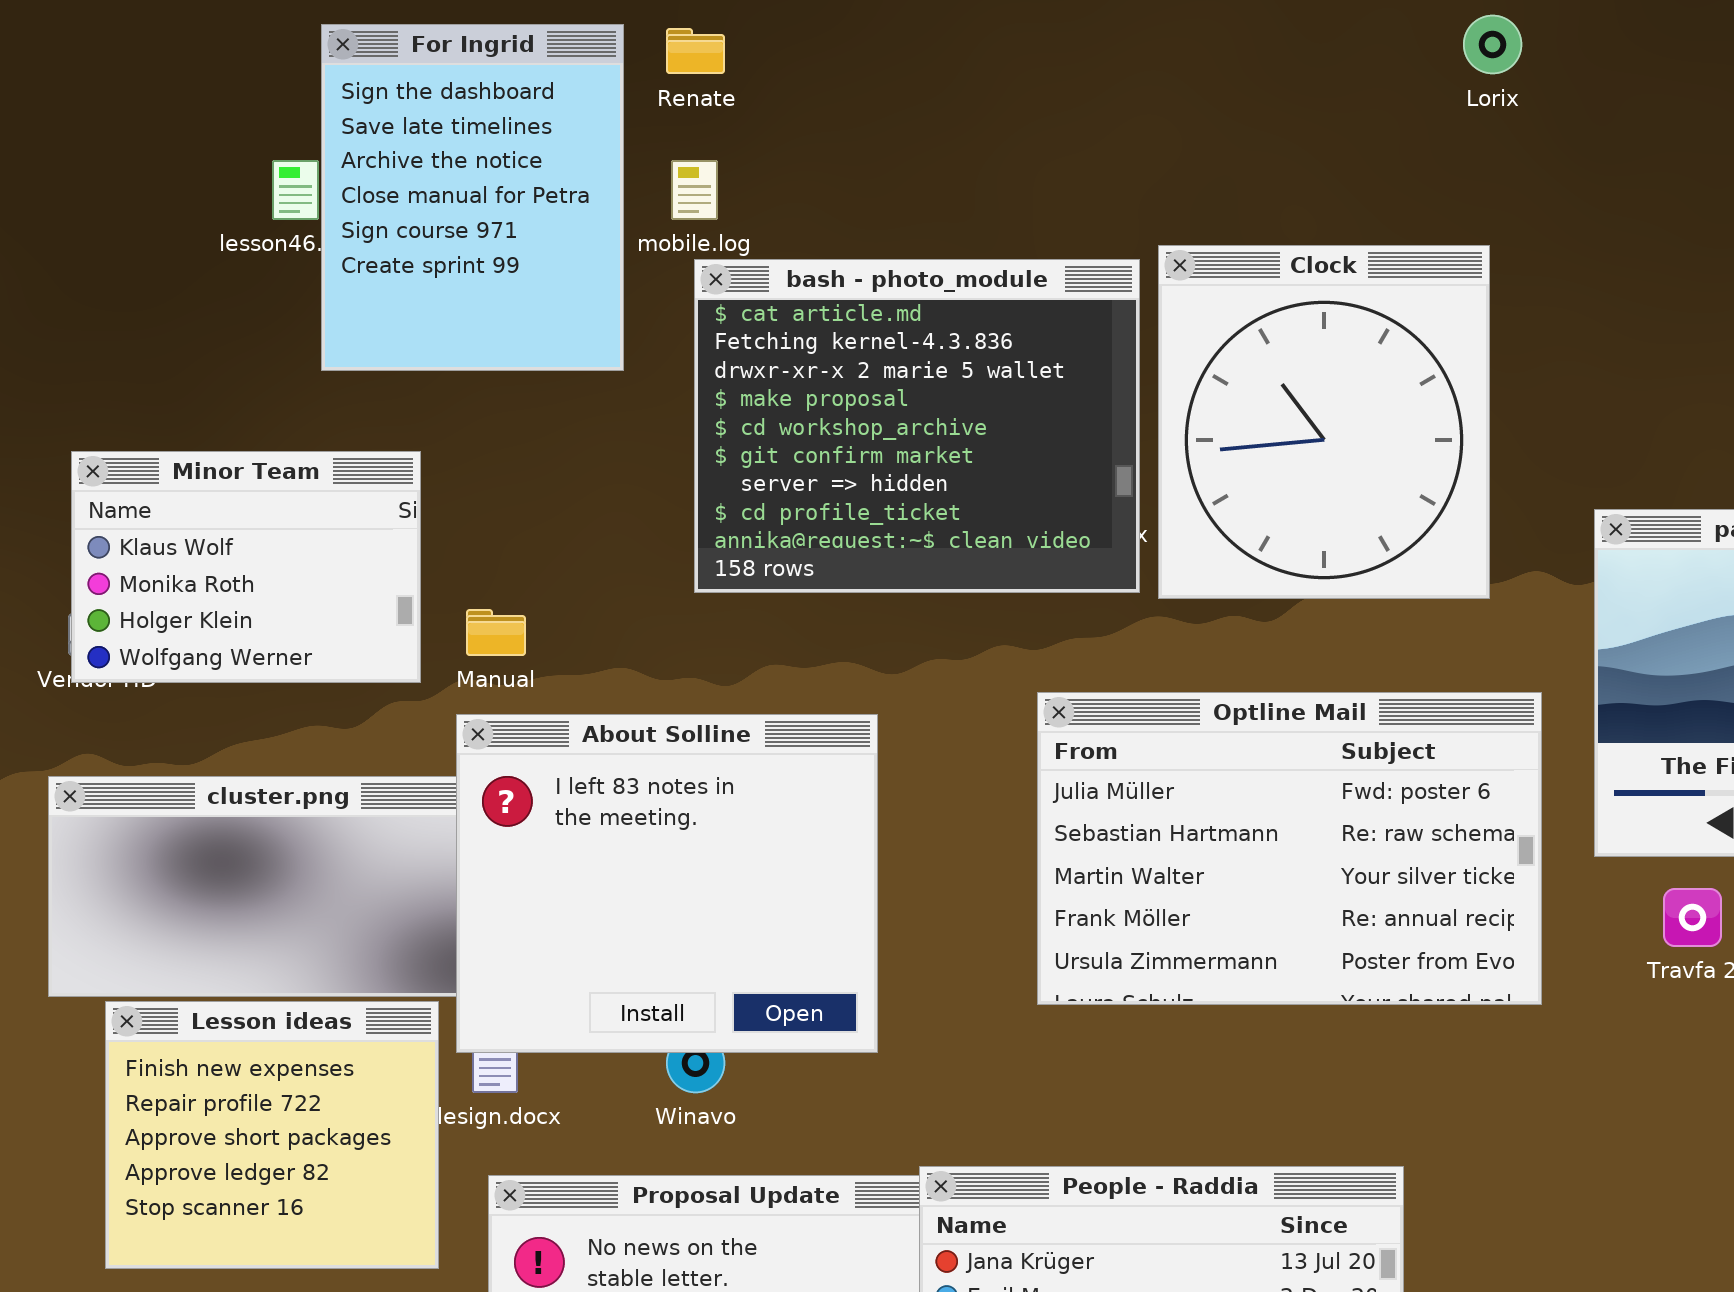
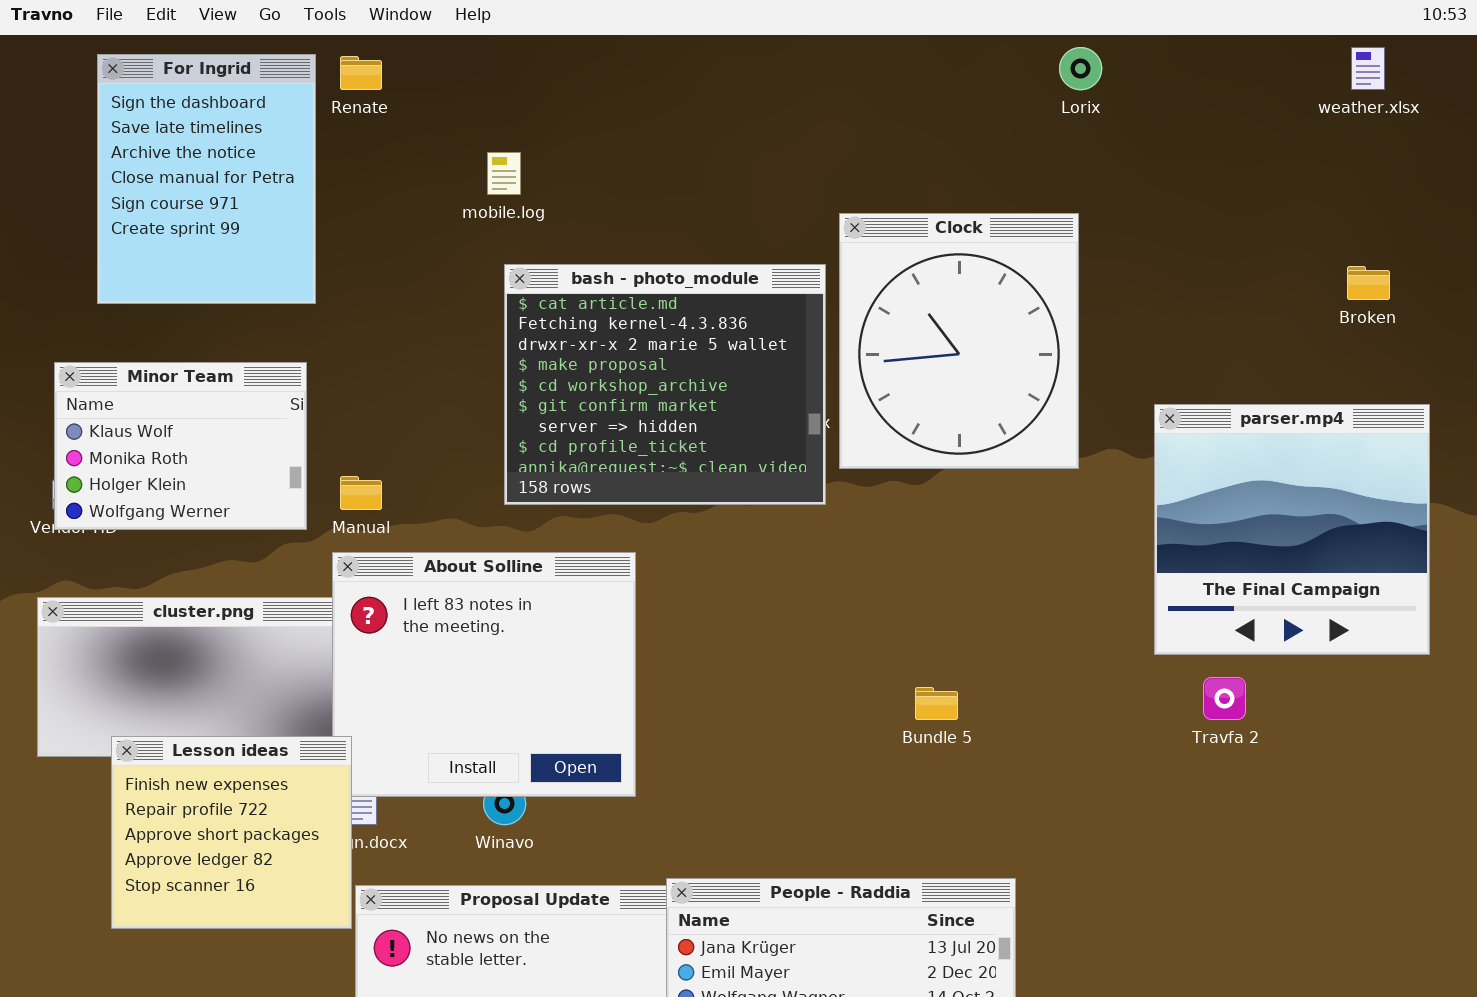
For Ingrid: [321,24,624,371] -> [97,54,316,304], moved
Renate: [666,28,725,74] -> [340,56,382,90], moved
bash - photo_module: [694,259,1140,593] -> [504,264,826,505], moved
Optline Mail: [1037,692,1542,1005] -> none, closed
Lesson ideas: [105,1001,439,1269] -> [111,736,352,929], moved

